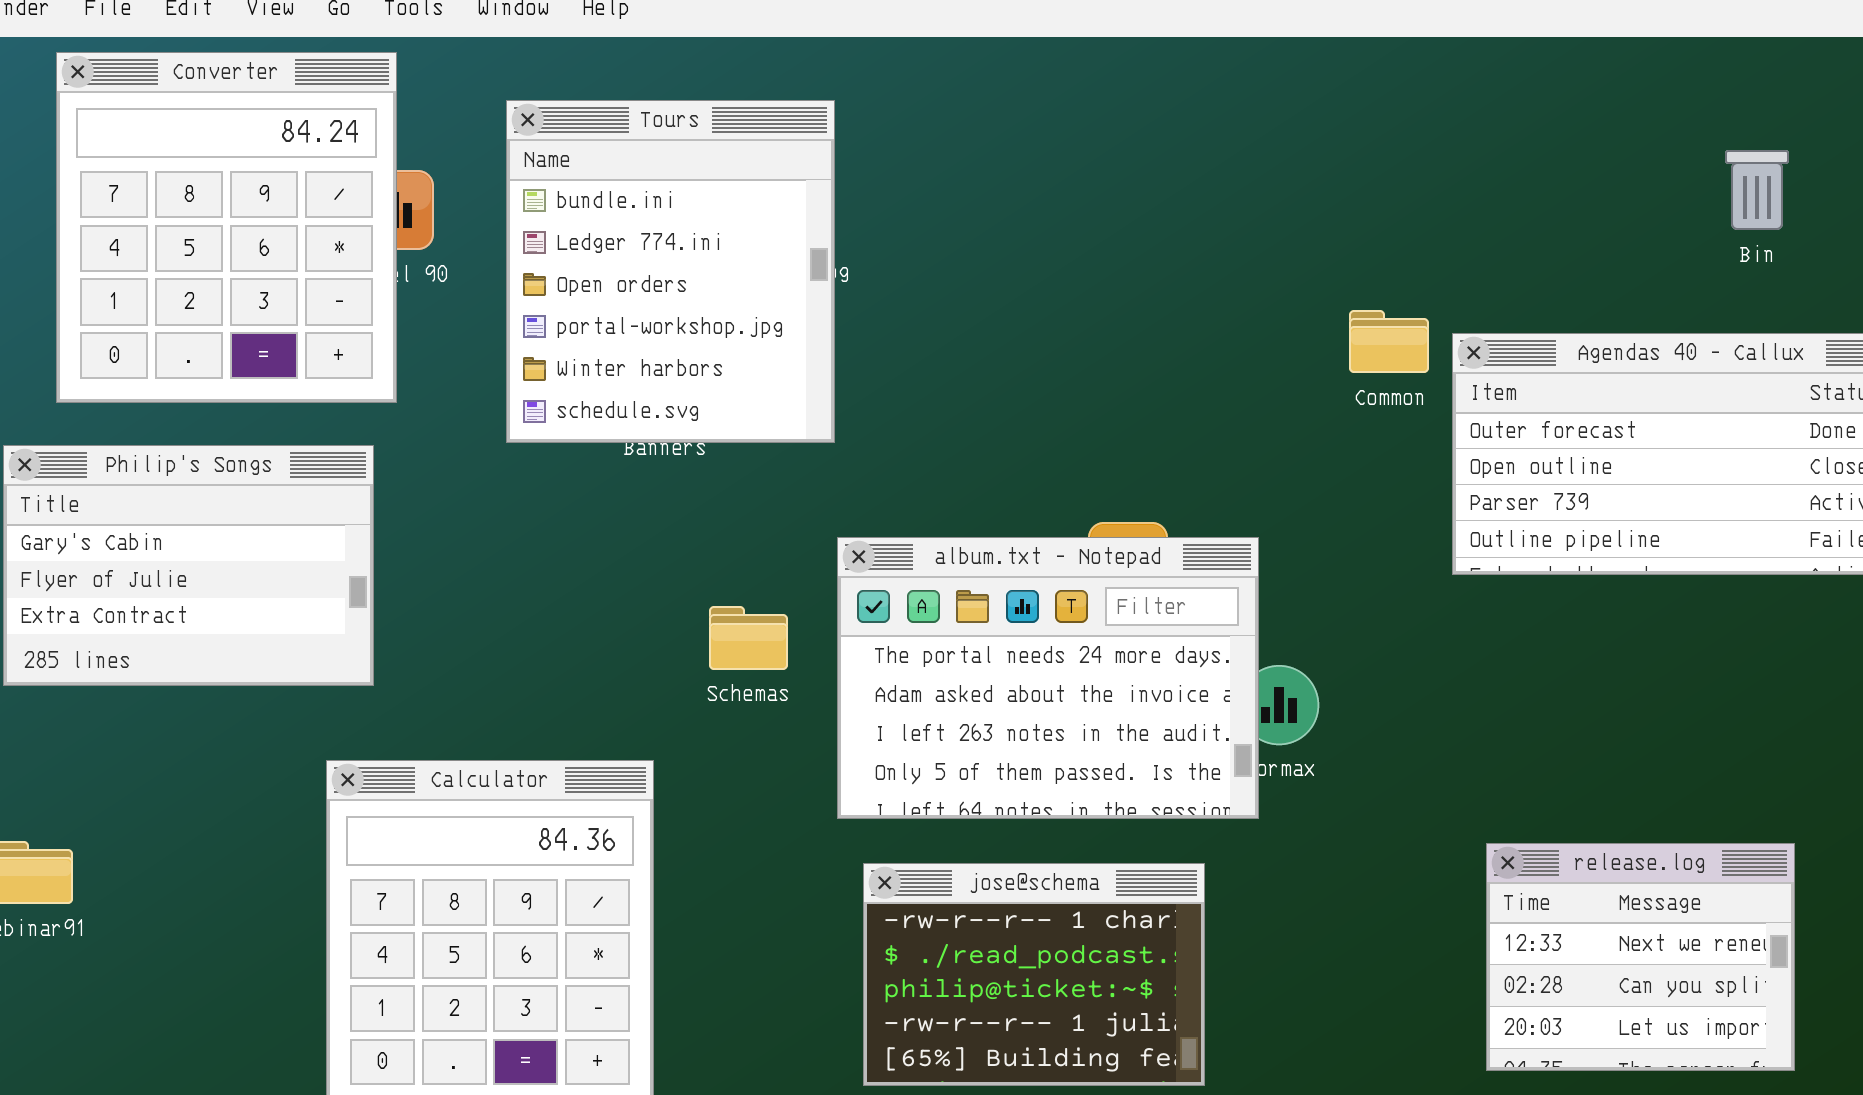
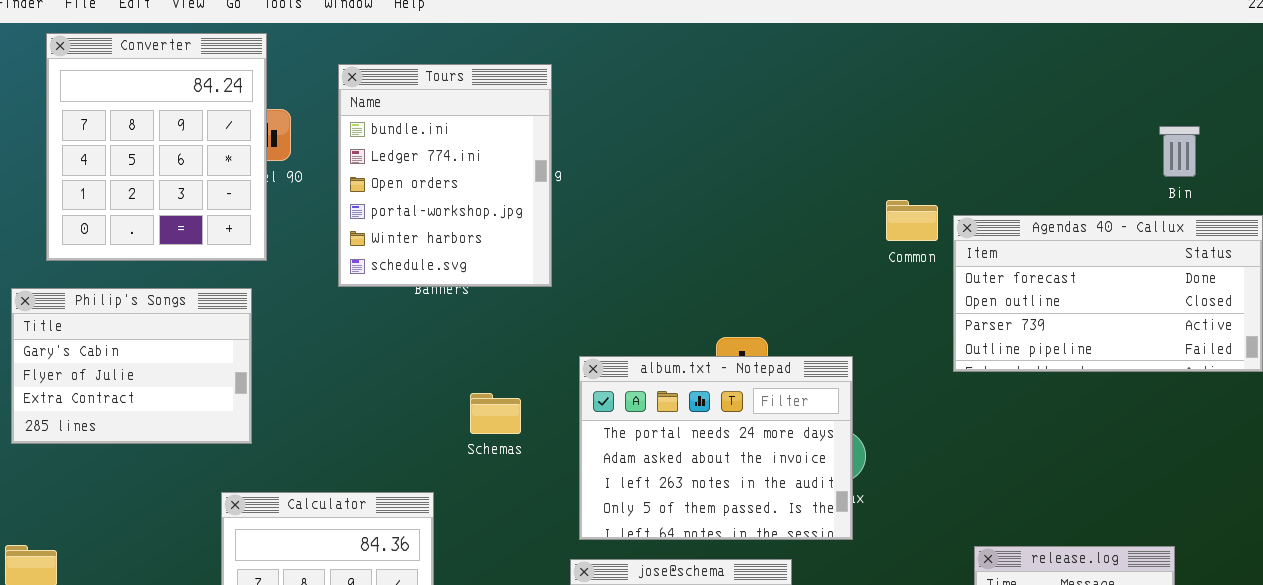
Bin: [1725,150,1789,230] -> [1159,126,1200,177], moved
album.txt - Notepad: [837,537,1259,819] -> [579,356,853,540], moved

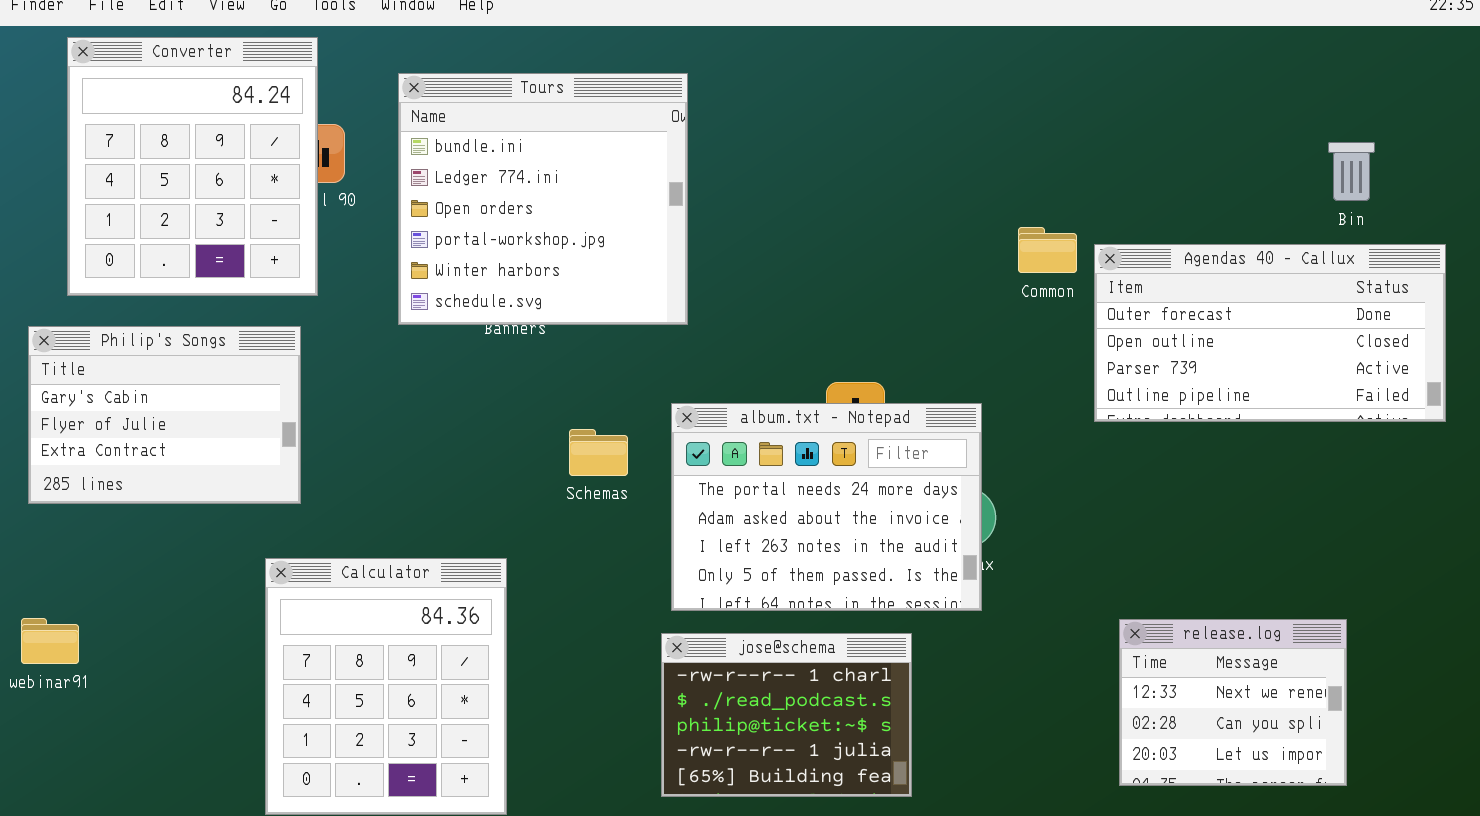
Tours: [338,64,552,287] -> [398,73,688,325], resized
Schemas: [470,393,521,434] -> [569,429,628,476], moved

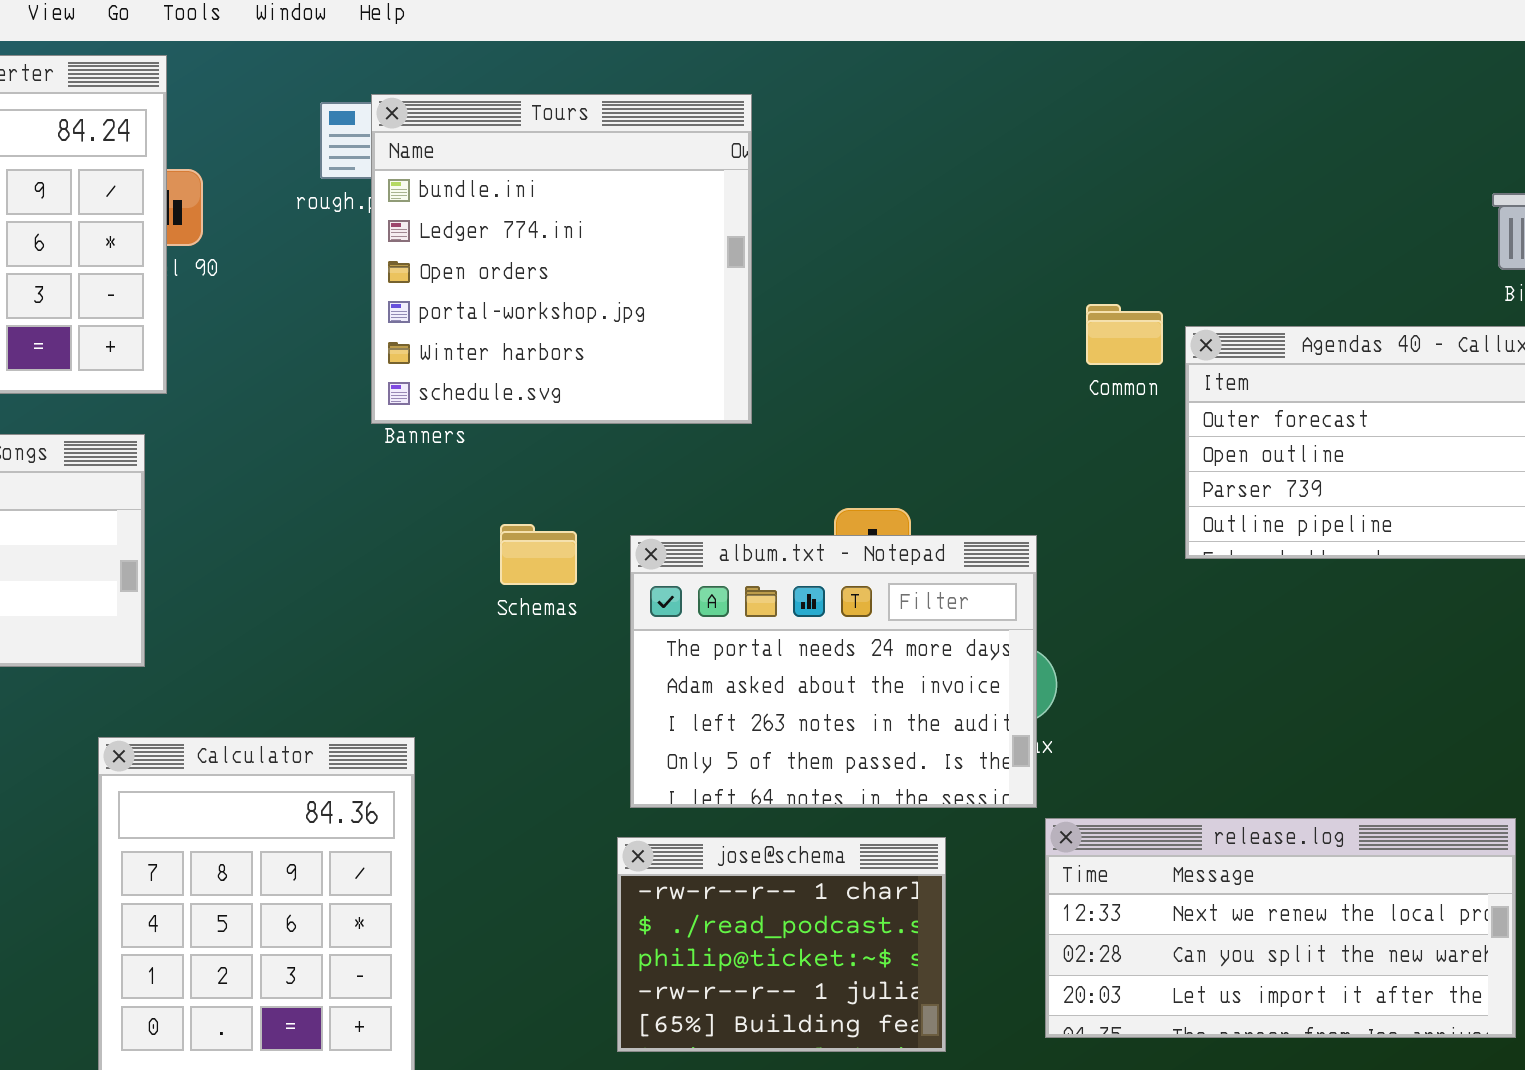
Tours: [398,73,688,325] -> [371,94,752,424], moved
Schemas: [569,429,628,476] -> [500,524,577,585], moved
release.log: [1119,619,1347,786] -> [1045,818,1516,1038], resized

